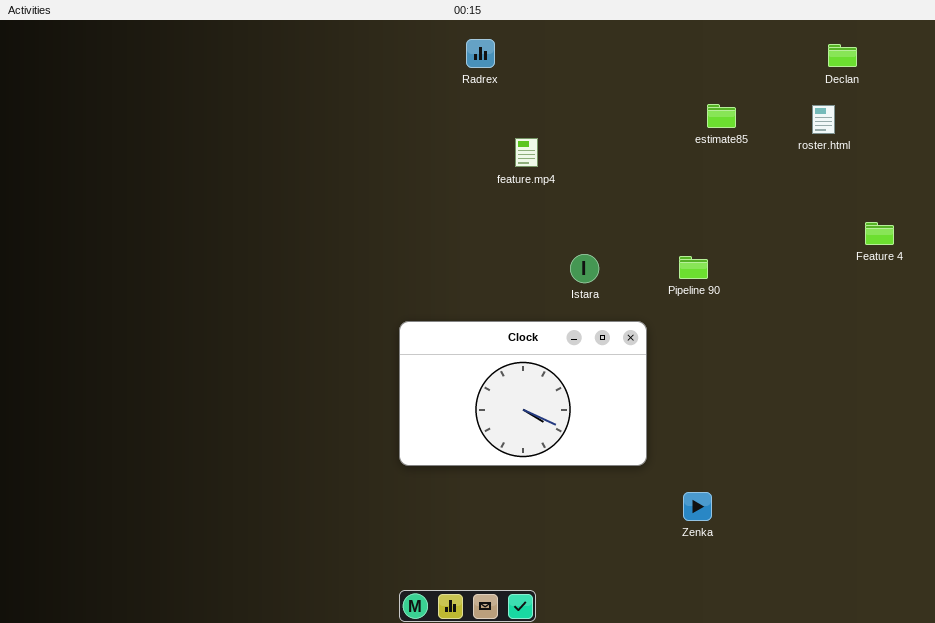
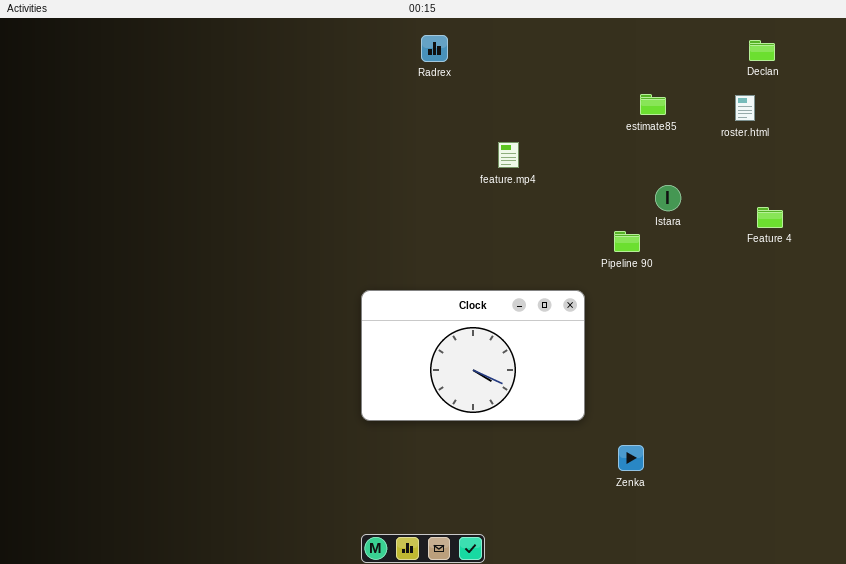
feature.mp4: [515,138,538,167] -> [498,142,519,168], moved
Feature 4: [865,222,894,245] -> [757,207,783,228], moved
Istara: [570,254,599,283] -> [655,185,681,211], moved

